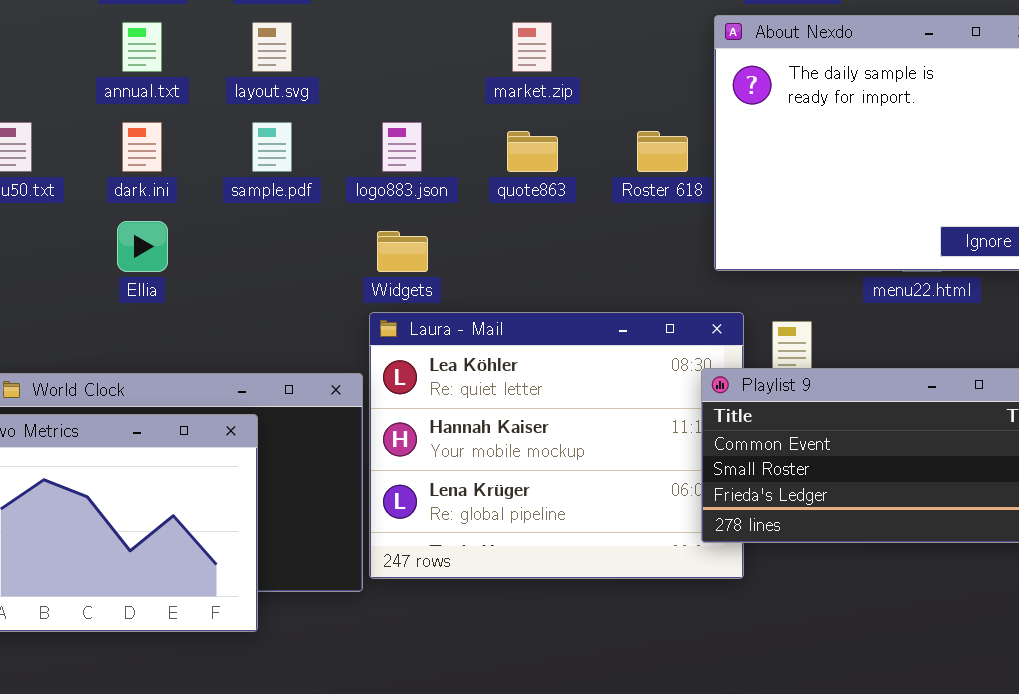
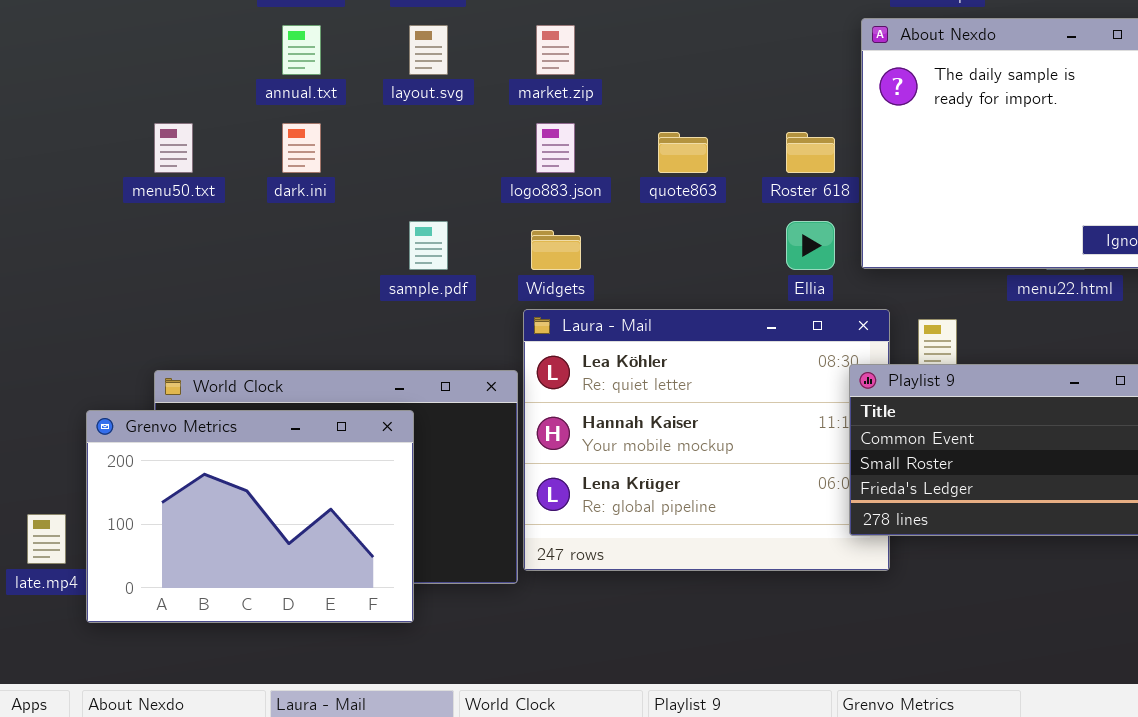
market.zip: [512,22,552,72] -> [536,25,575,75], moved
sample.pdf: [252,122,292,172] -> [409,221,448,270], moved
Ellia: [117,221,168,272] -> [786,221,835,270], moved

